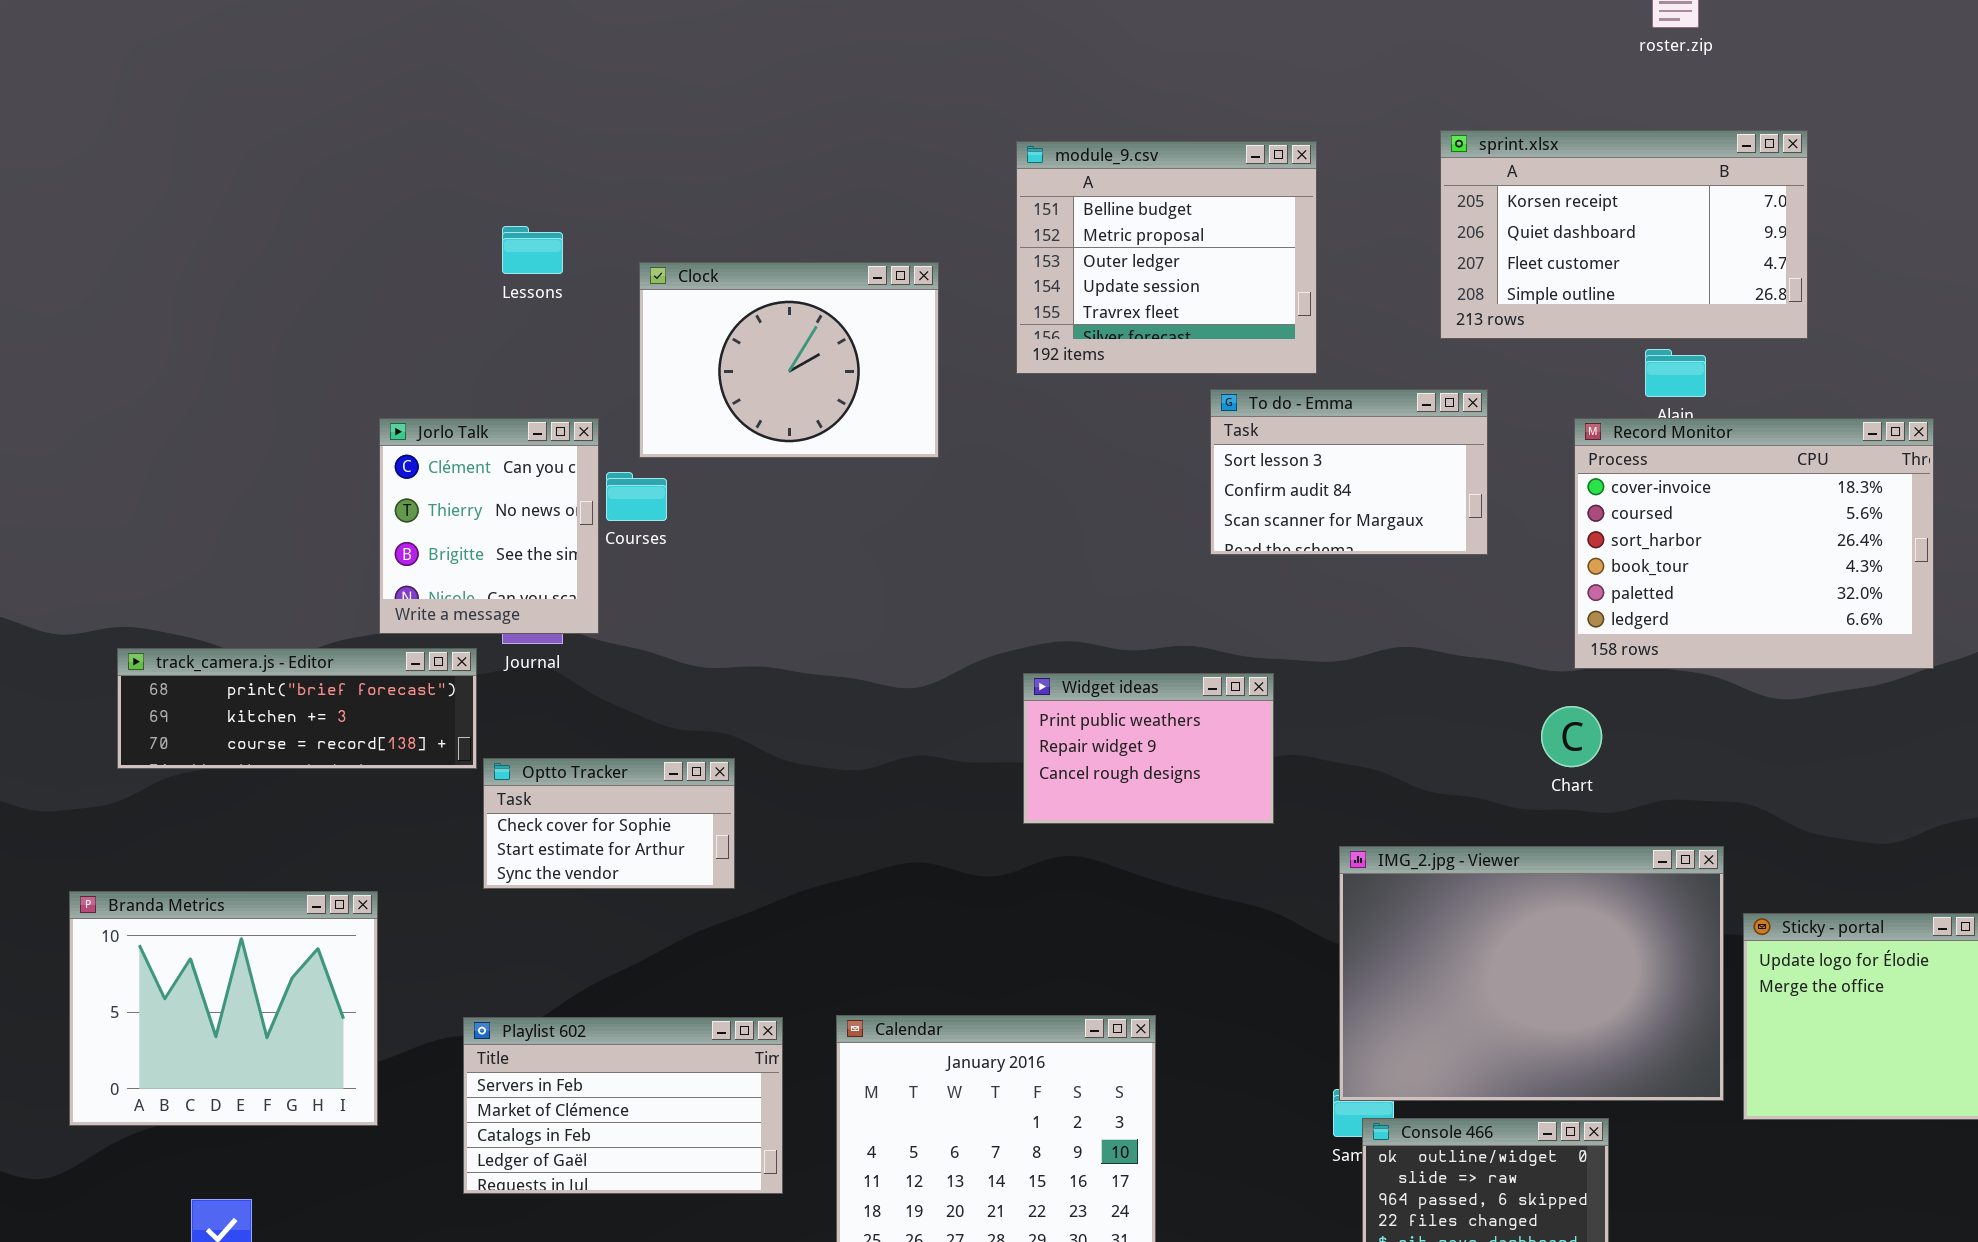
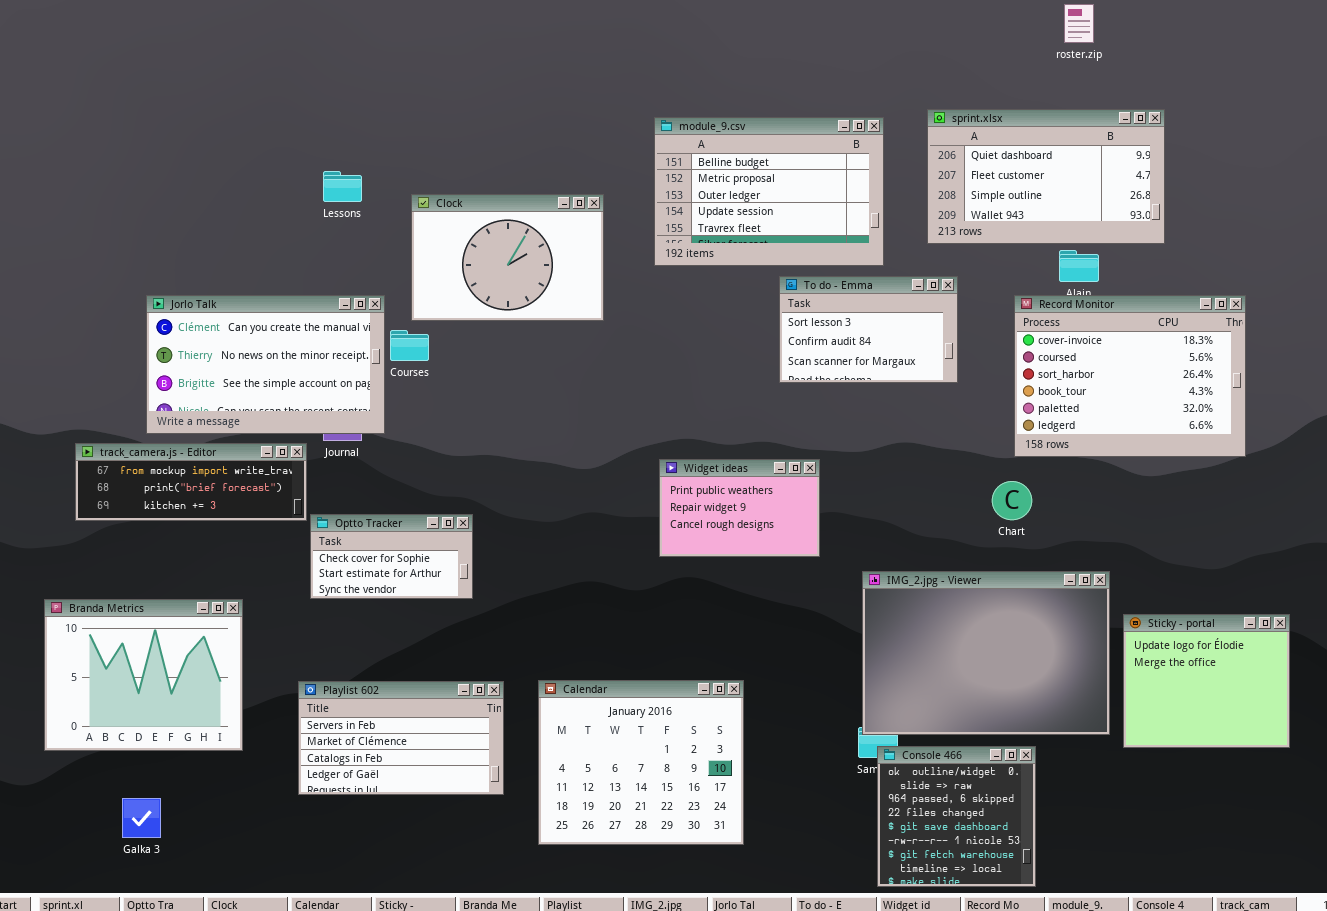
sprint.xlsx: [1440,130,1808,339] -> [927,109,1165,244], scrolled down 1 row
module_9.csv: [1016,141,1317,374] -> [654,117,884,266], resized
Jorlo Talk: [379,418,599,634] -> [146,295,385,434], resized
track_camera.js - Editor: [117,648,477,769] -> [75,443,307,521], scrolled up 1 row

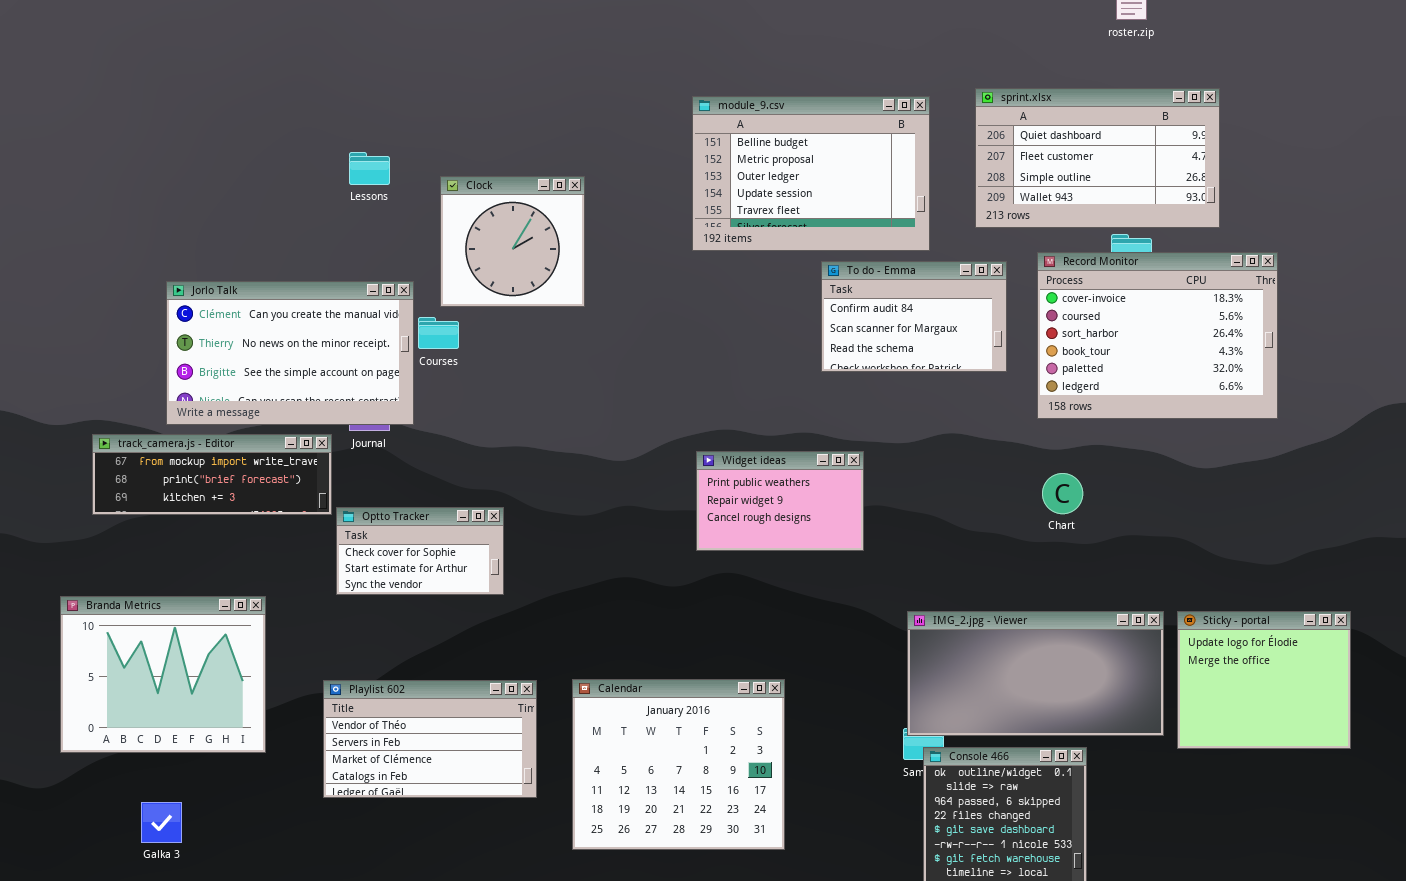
Clock: [411,194,604,321] -> [440,176,585,307], resized
To do - Emma: [779,276,958,383] -> [821,261,1007,372], scrolled down 1 row
Record Monitor: [1014,295,1246,457] -> [1037,252,1278,419], moved
IMG_2.jpg - Viewer: [862,571,1110,735] -> [907,611,1164,736], resized
Playlist 602: [298,681,504,795] -> [323,680,537,798], scrolled up 1 row

